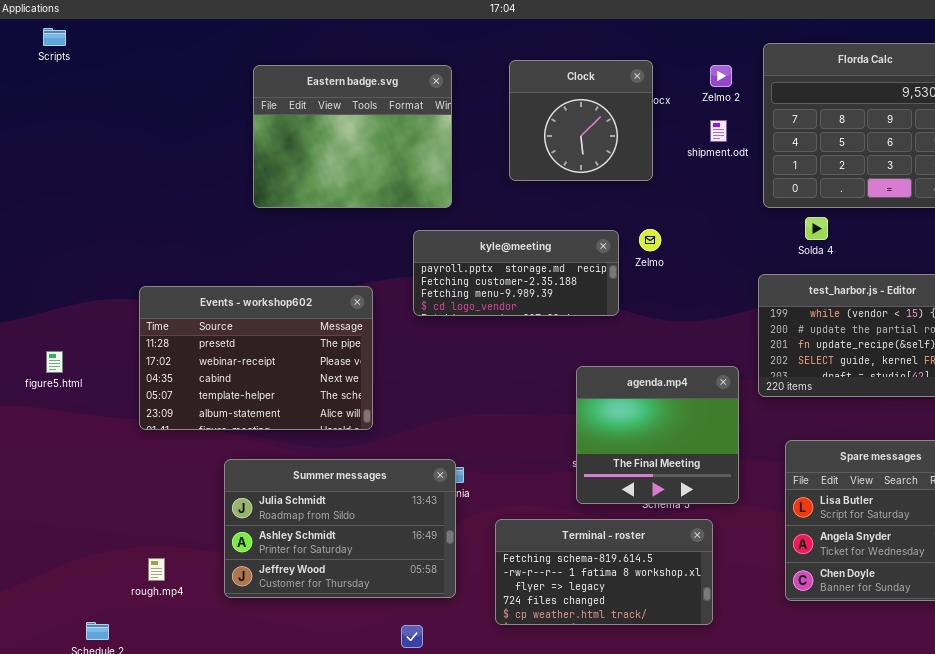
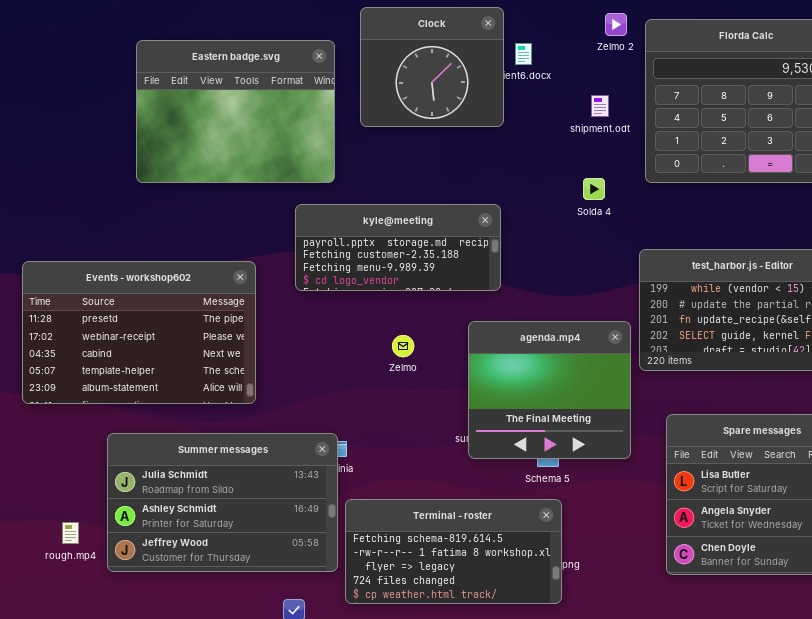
Clock: [509,60,653,181] -> [360,7,504,127], moved
Zelmo 2: [710,65,732,87] -> [605,13,627,36], moved
Solda 4: [805,217,828,240] -> [583,178,605,200], moved
Zelmo: [639,229,661,251] -> [392,335,414,357], moved
agenda.mp4: [576,366,739,504] -> [468,321,631,459], moved
Terminal - roster: [495,519,713,625] -> [345,499,562,604], moved
rough.mp4: [148,558,165,581] -> [62,522,79,544], moved

